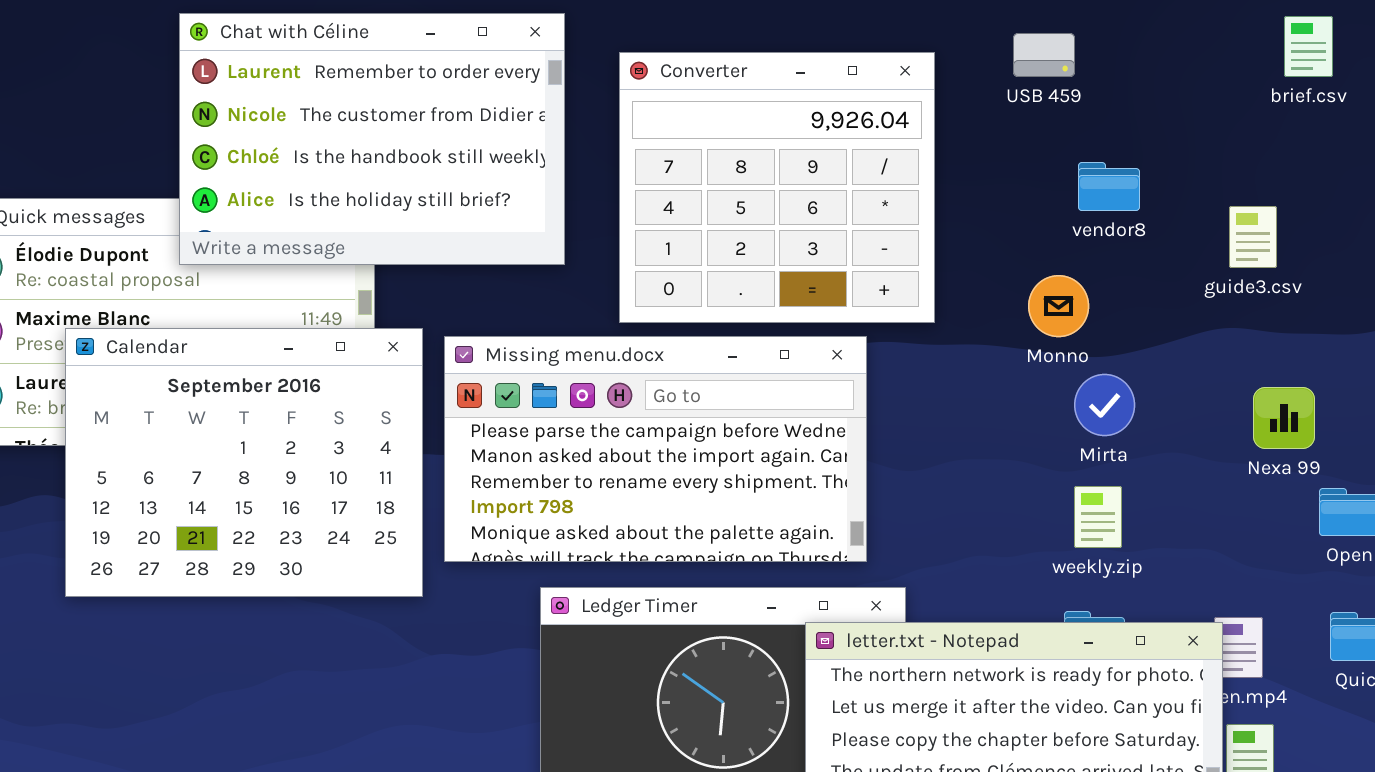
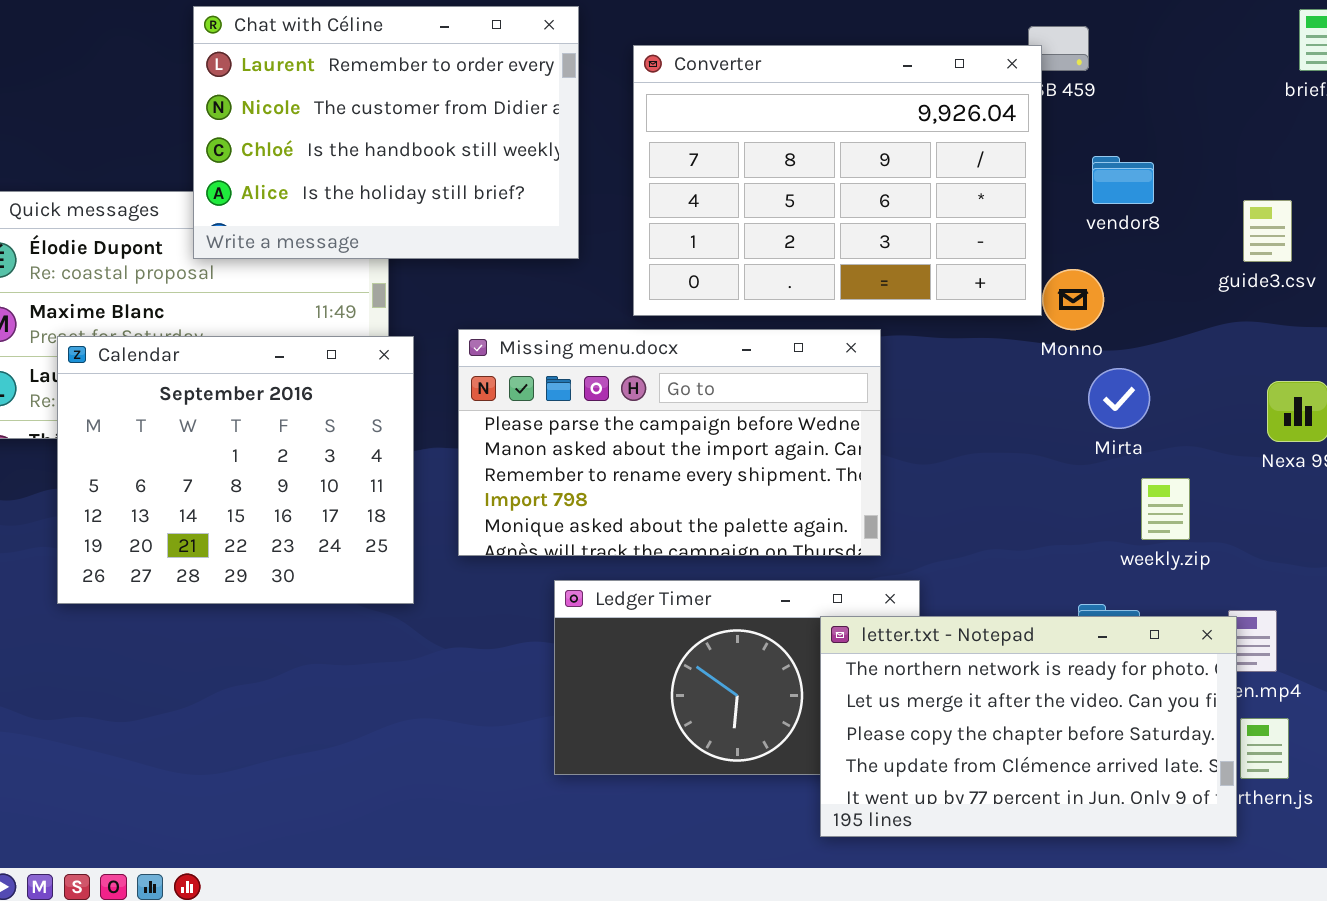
Converter: [619,52,935,323] -> [633,45,1042,316], resized
Calendar: [65,328,423,597] -> [57,336,414,604], moved
weekly.zip: [1074,486,1122,548] -> [1141,478,1190,540], moved

